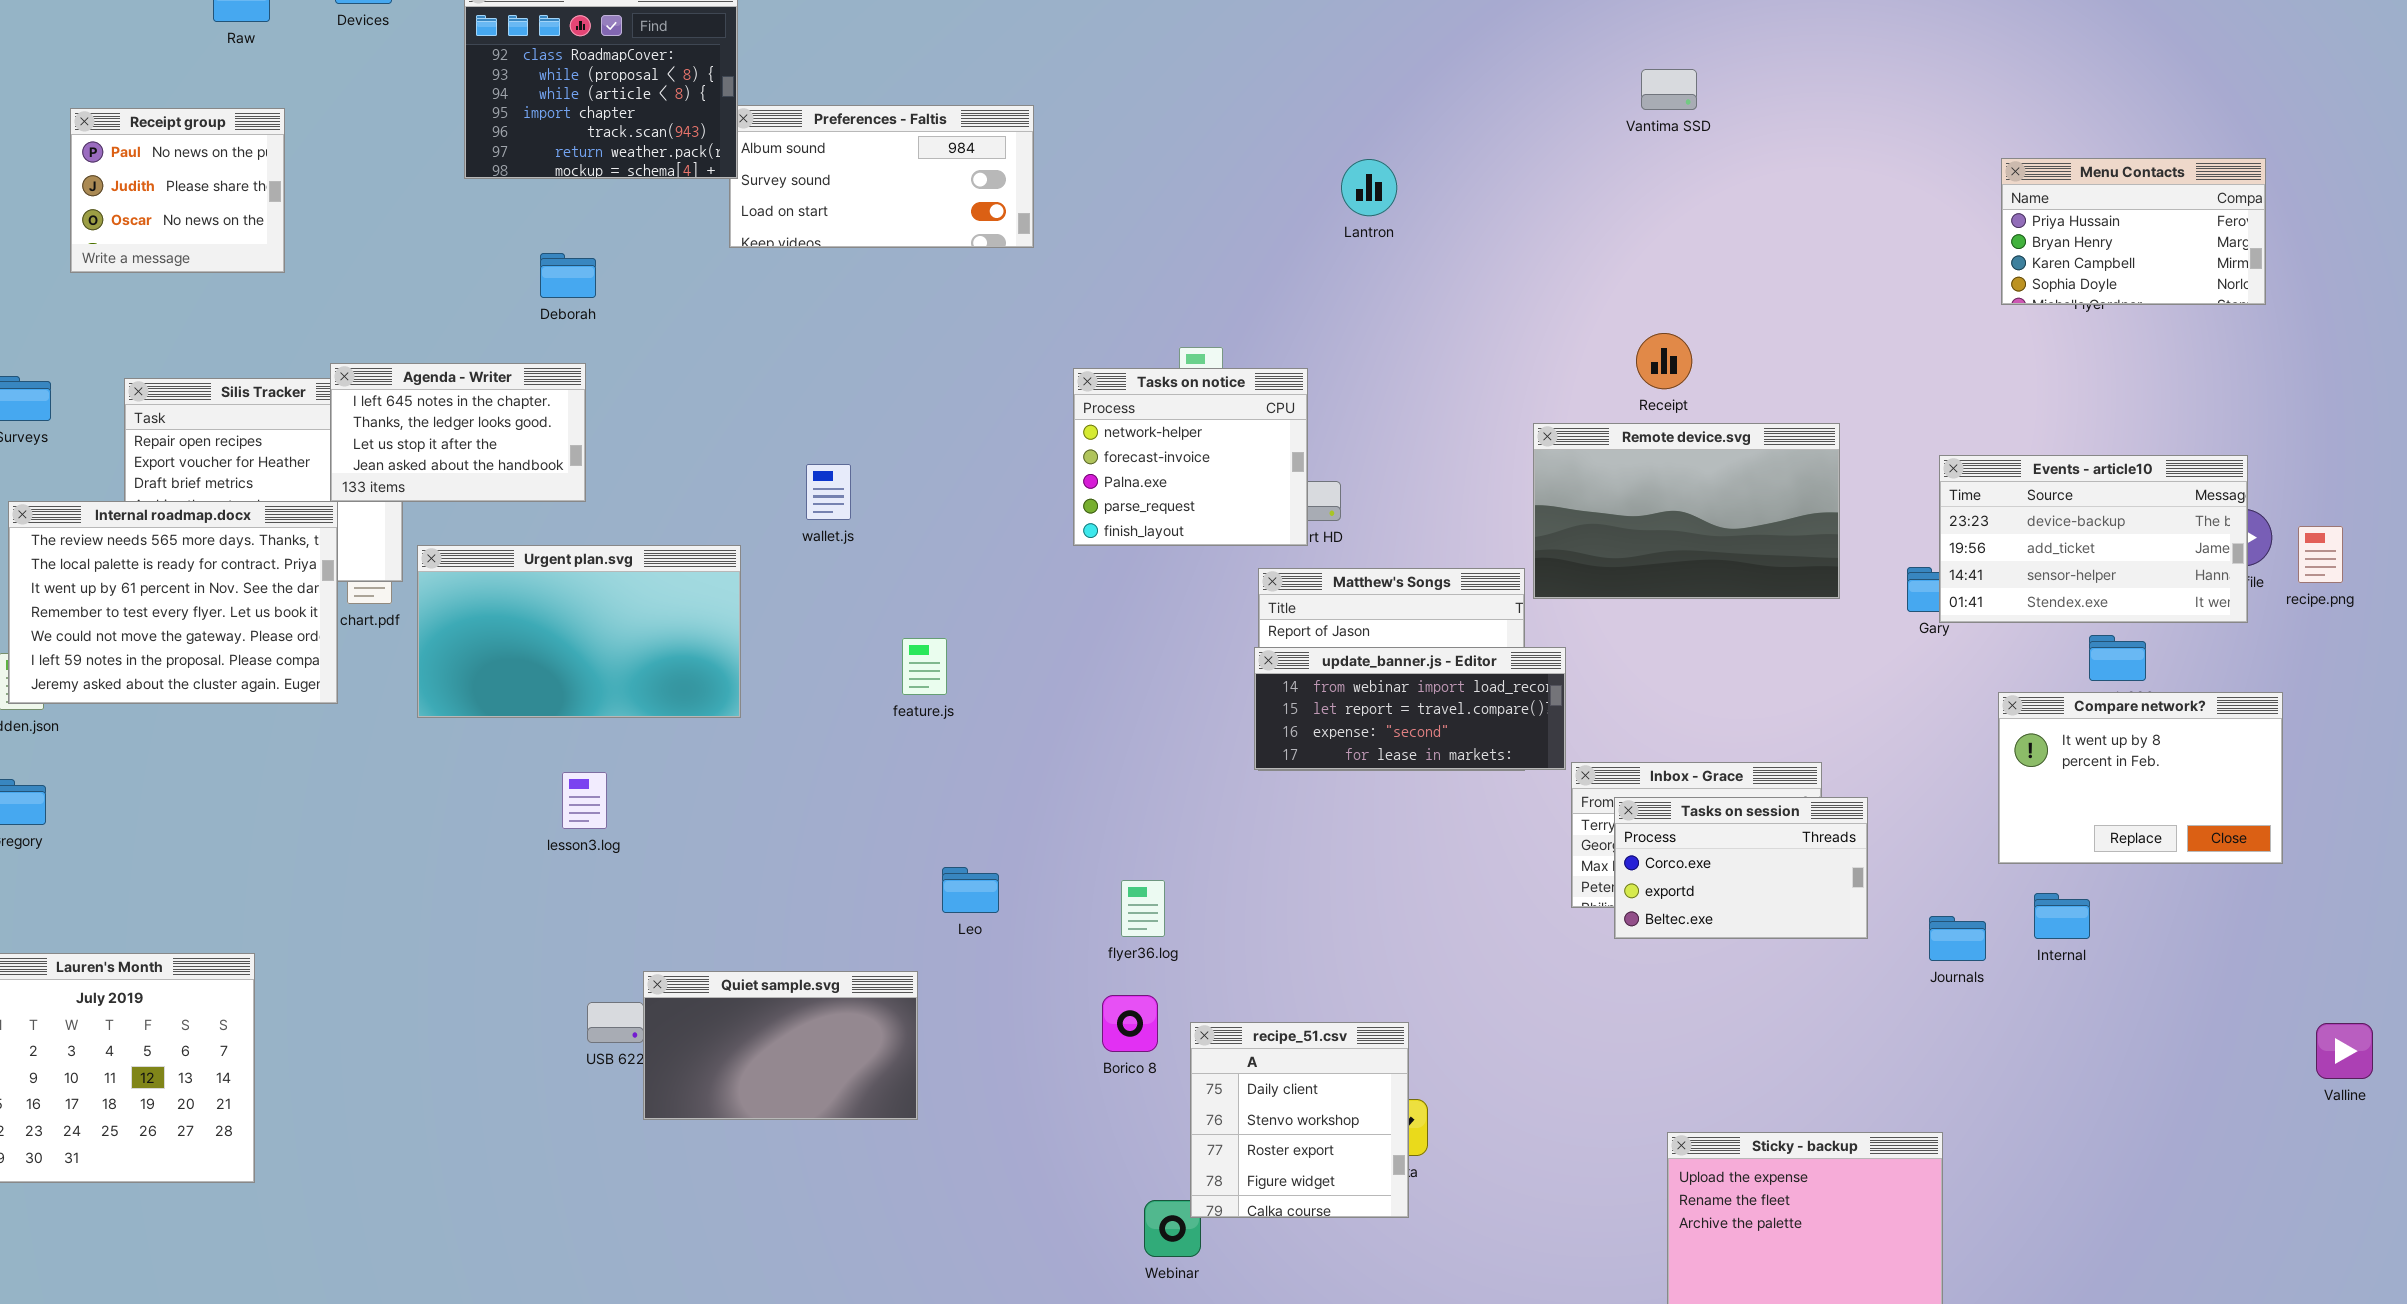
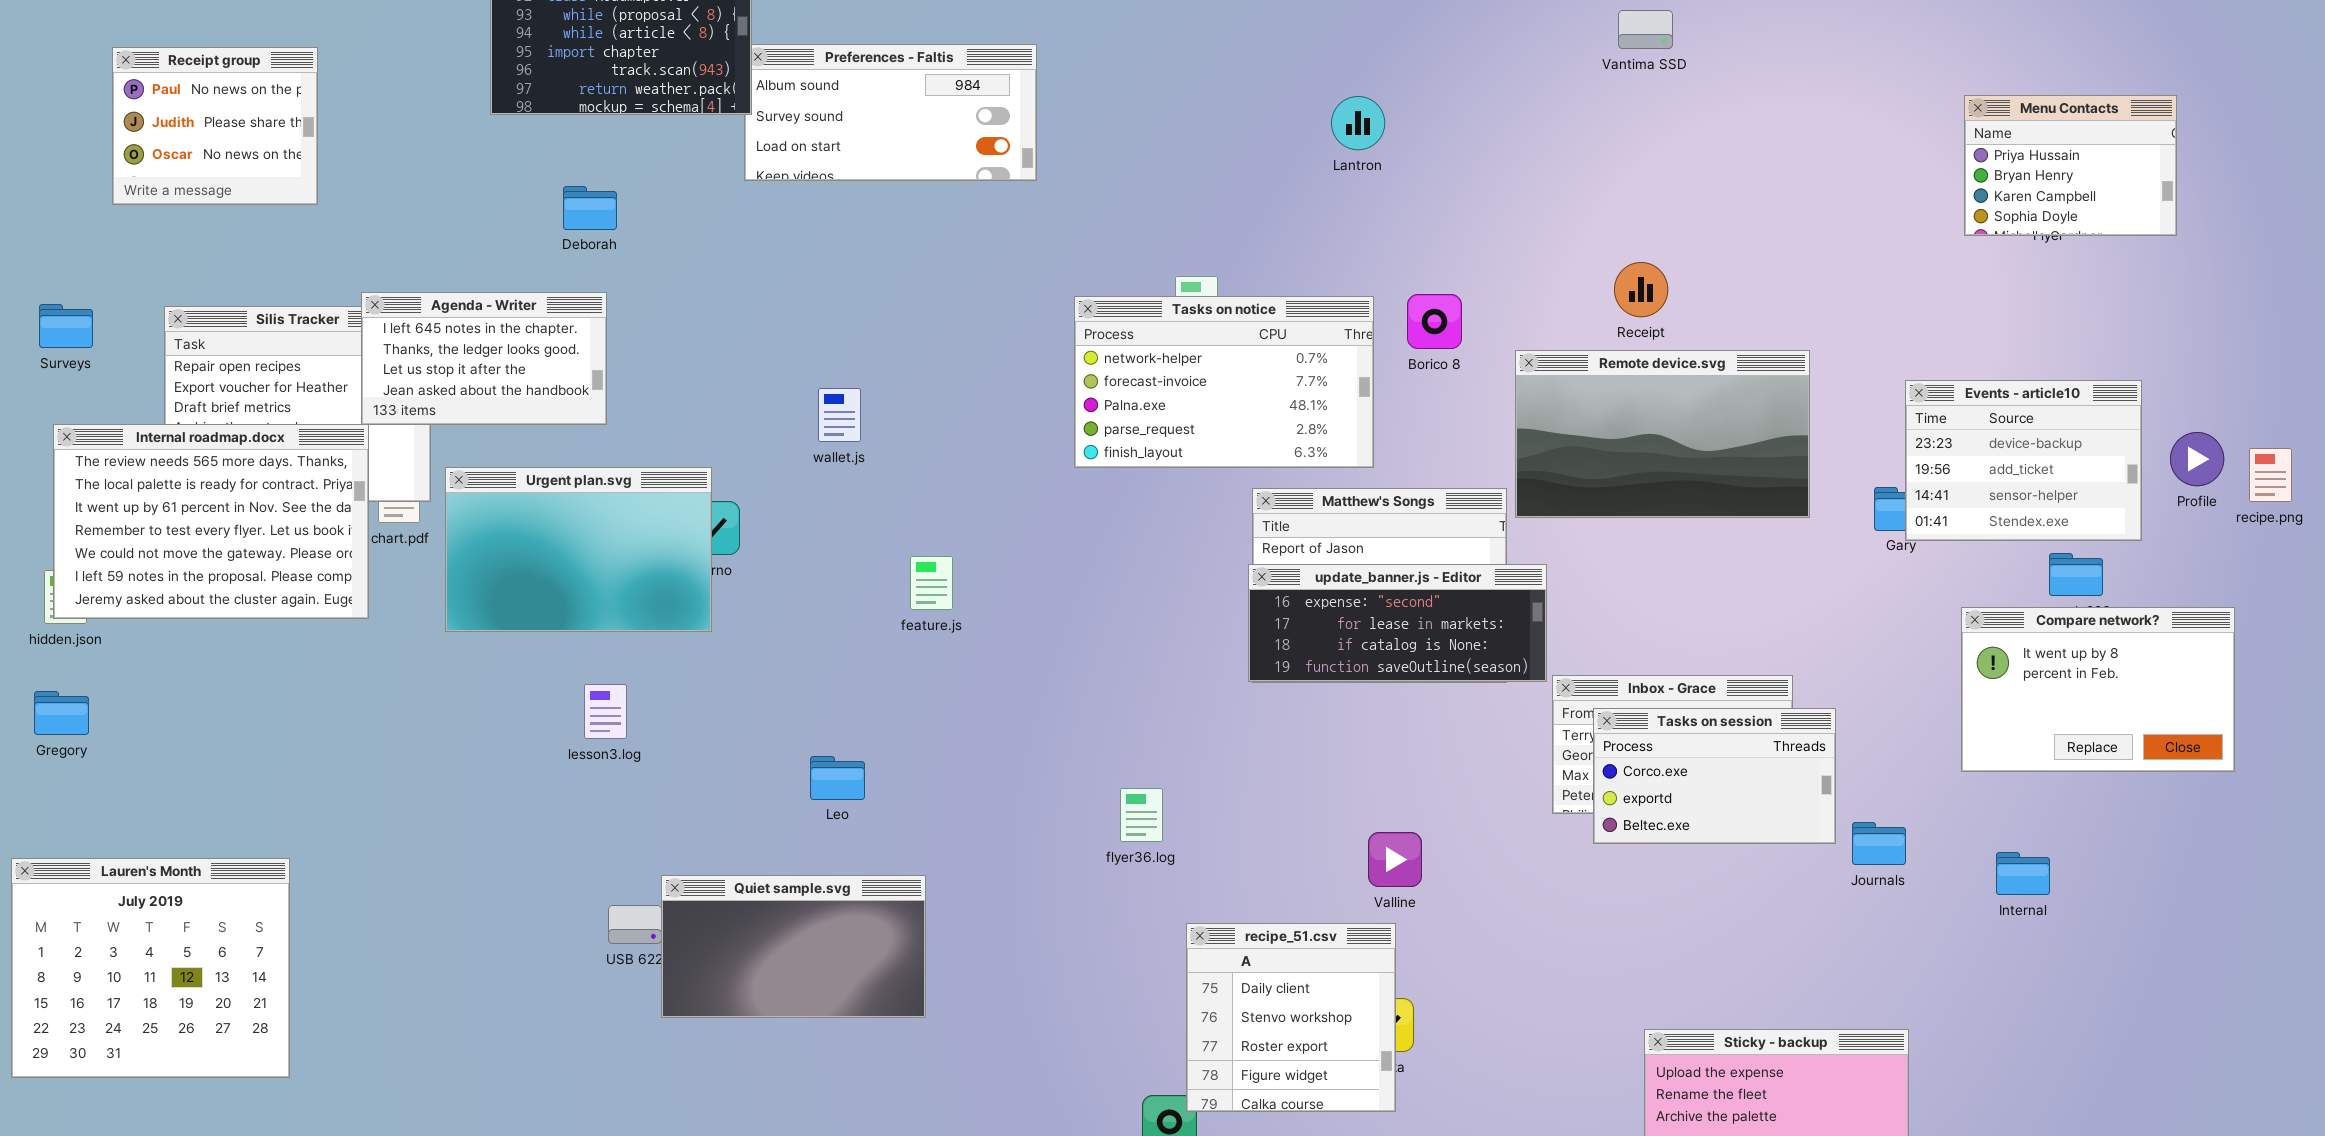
Menu Contacts: [2001,158,2266,305] -> [1964,95,2177,236], resized
Tasks on notice: [1073,368,1308,546] -> [1074,296,1374,468], resized
Events - article10: [1939,455,2248,623] -> [1905,380,2142,541], resized
Urgent plan.svg: [417,545,741,718] -> [445,467,712,632], resized
update_banner.js - Editor: [1254,647,1566,770] -> [1248,564,1547,682], scrolled down 2 rows
Leo: [942,867,999,913] -> [810,756,865,800], moved
Internal: [2034,893,2090,939] -> [1996,852,2050,895], moved
Journals: [1929,916,1986,961] -> [1852,822,1906,865], moved
Borico 8: [1102,995,1158,1052] -> [1407,294,1462,349], moved
Valline: [2316,1023,2373,1079] -> [1368,832,1422,887], moved

